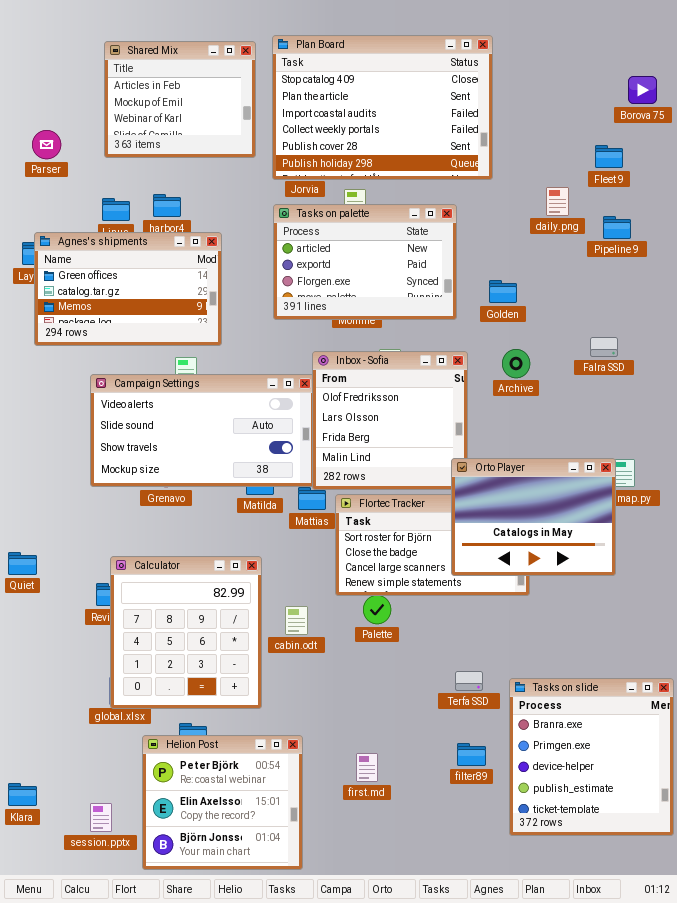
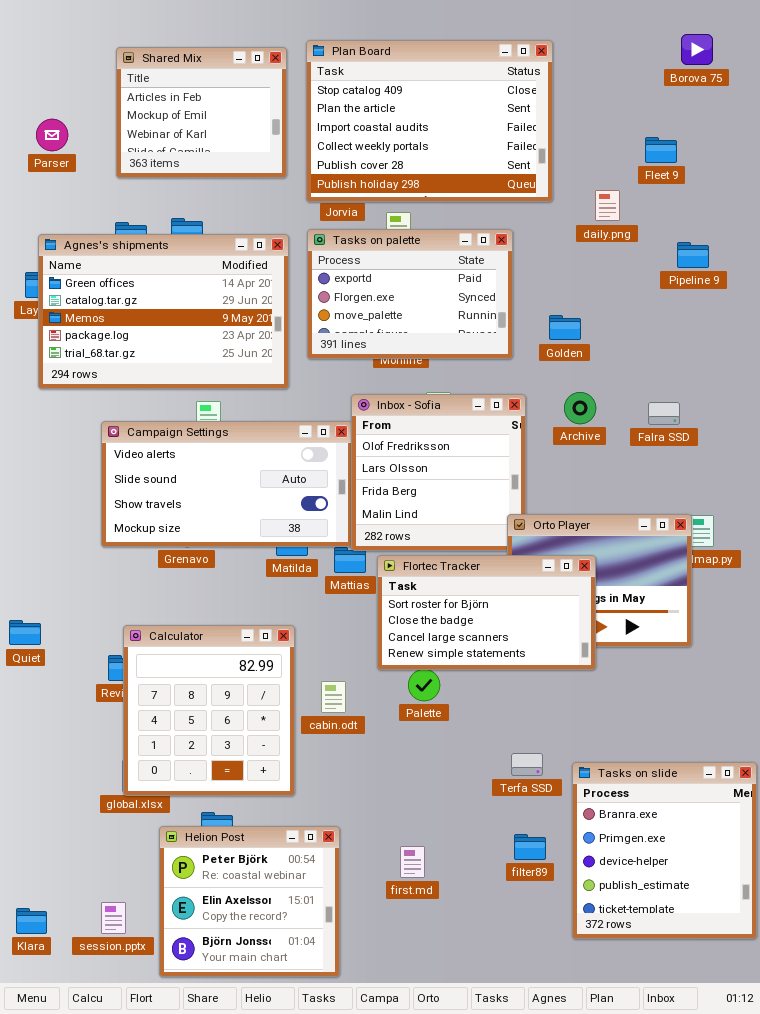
Borova 75: [628,76,657,104] -> [681,34,713,65], moved
Parser: [32,130,61,159] -> [36,119,68,151], moved
Fleet 9: [595,145,623,168] -> [645,137,677,163], moved
daily.png: [546,187,569,216] -> [595,190,620,221], moved
Tasks on palette: [273,204,457,320] -> [307,229,513,359], scrolled down 1 row
Agnes's shipments: [34,232,222,346] -> [38,234,289,389], resized
Falra SSD: [590,337,618,357] -> [648,402,680,425], moved
Flortec Tracker: [335,494,530,596] -> [377,555,596,670], raised
Klara: [8,783,37,806] -> [16,908,47,934], moved

